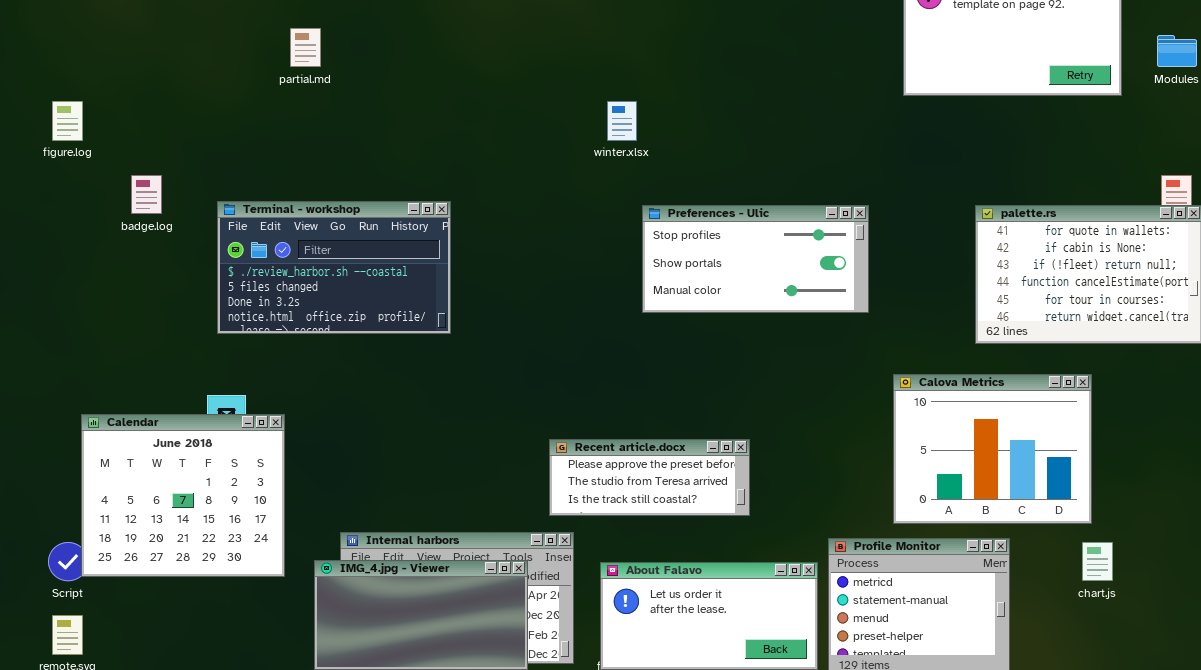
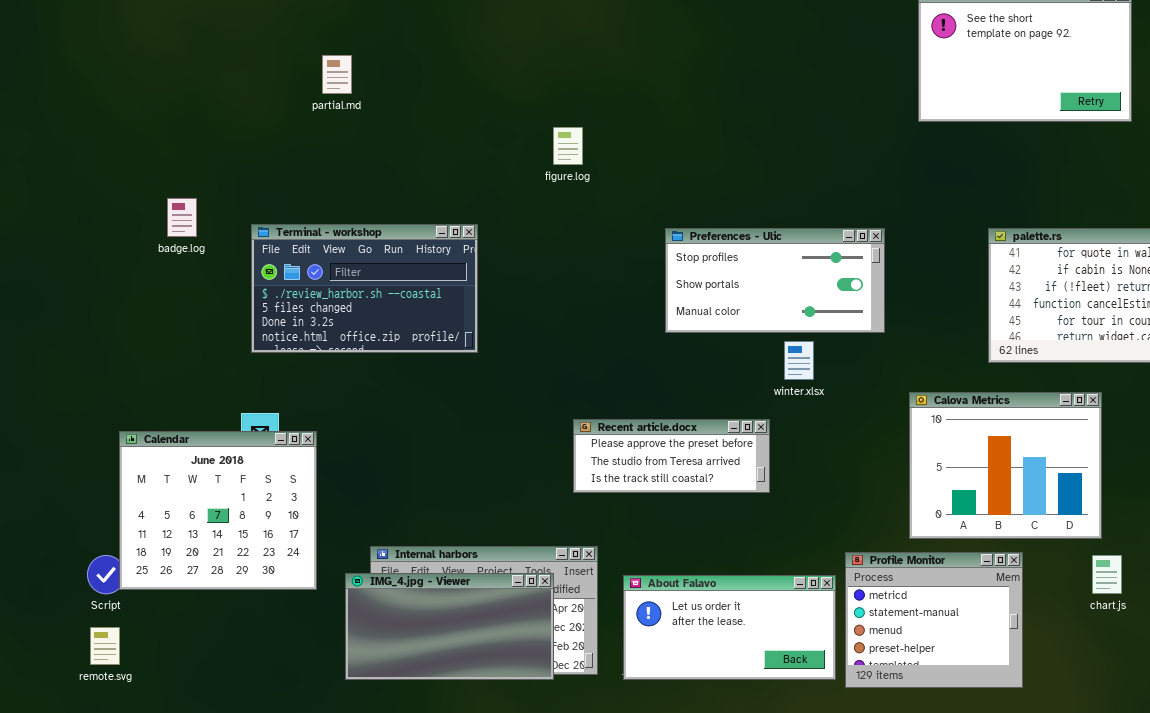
figure.log: [52,101,83,141] -> [553,127,583,165], moved
winter.xlsx: [607,101,637,141] -> [784,341,814,380], moved
Recent article.docx: [549,439,750,516] -> [573,419,770,493], moved

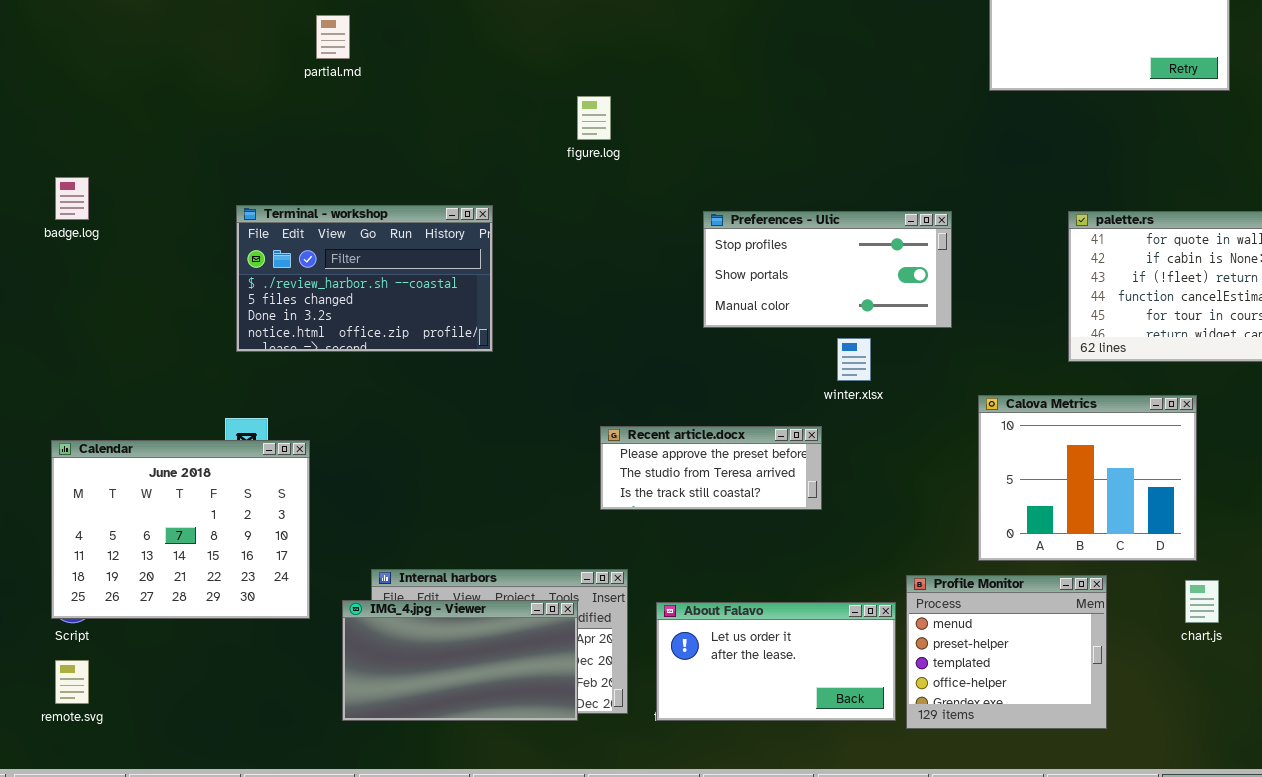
badge.log: [167,198,197,237] -> [55,177,89,220], moved
Calendar: [119,431,317,590] -> [51,440,310,619], resized
Profile Monitor: [845,552,1023,688] -> [906,575,1107,729], scrolled down 2 rows

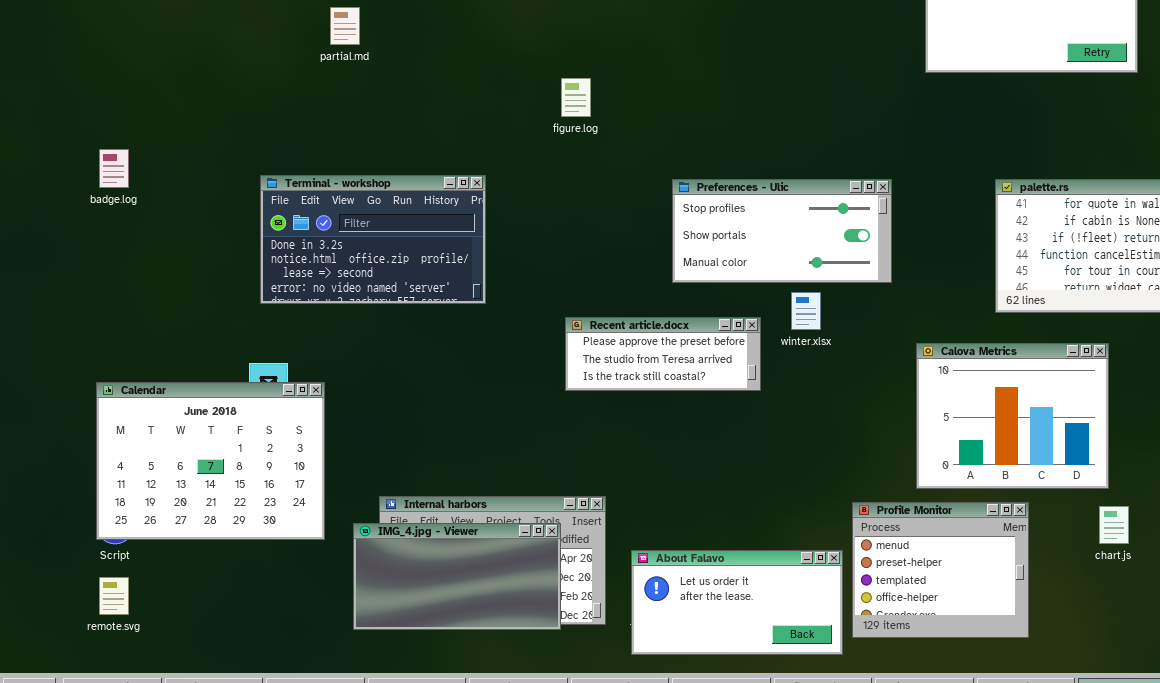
Terminal - workshop: [236,205,493,352] -> [260,175,486,304], scrolled down 2 rows
Recent article.docx: [600,426,822,510] -> [565,317,761,391], moved
About Falavo: [656,602,896,721] -> [631,550,843,655], moved

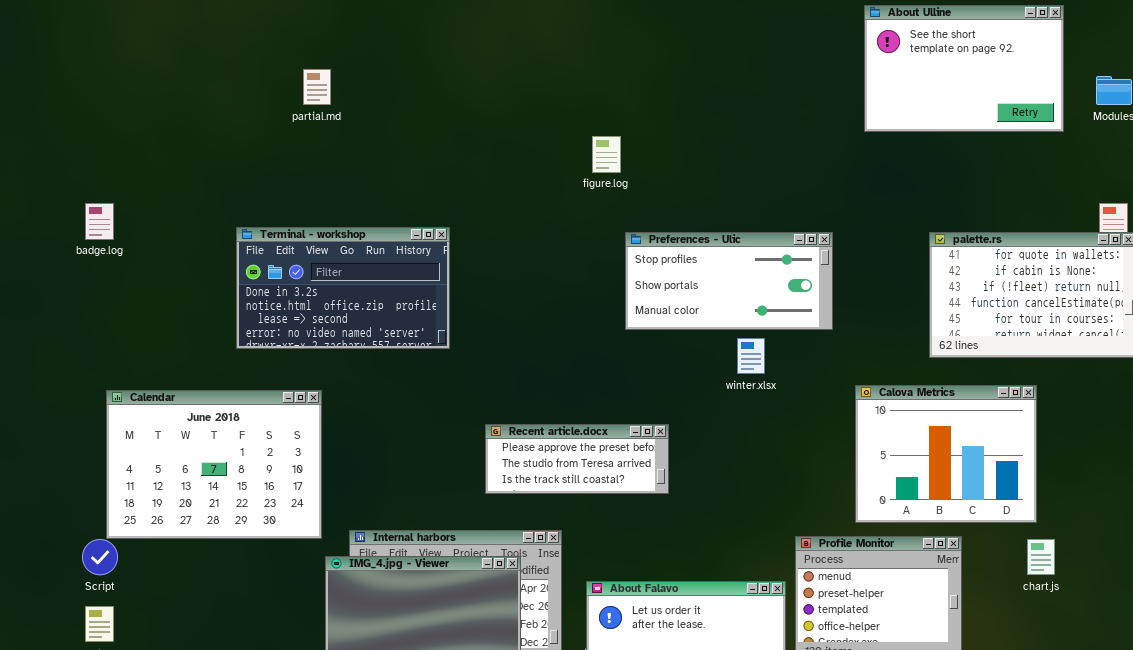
figure.log: [561,78,591,117] -> [592,136,621,173], moved
Recent article.docx: [565,317,761,391] -> [485,424,669,494], moved
Calendar: [96,382,325,540] -> [106,390,322,539], moved

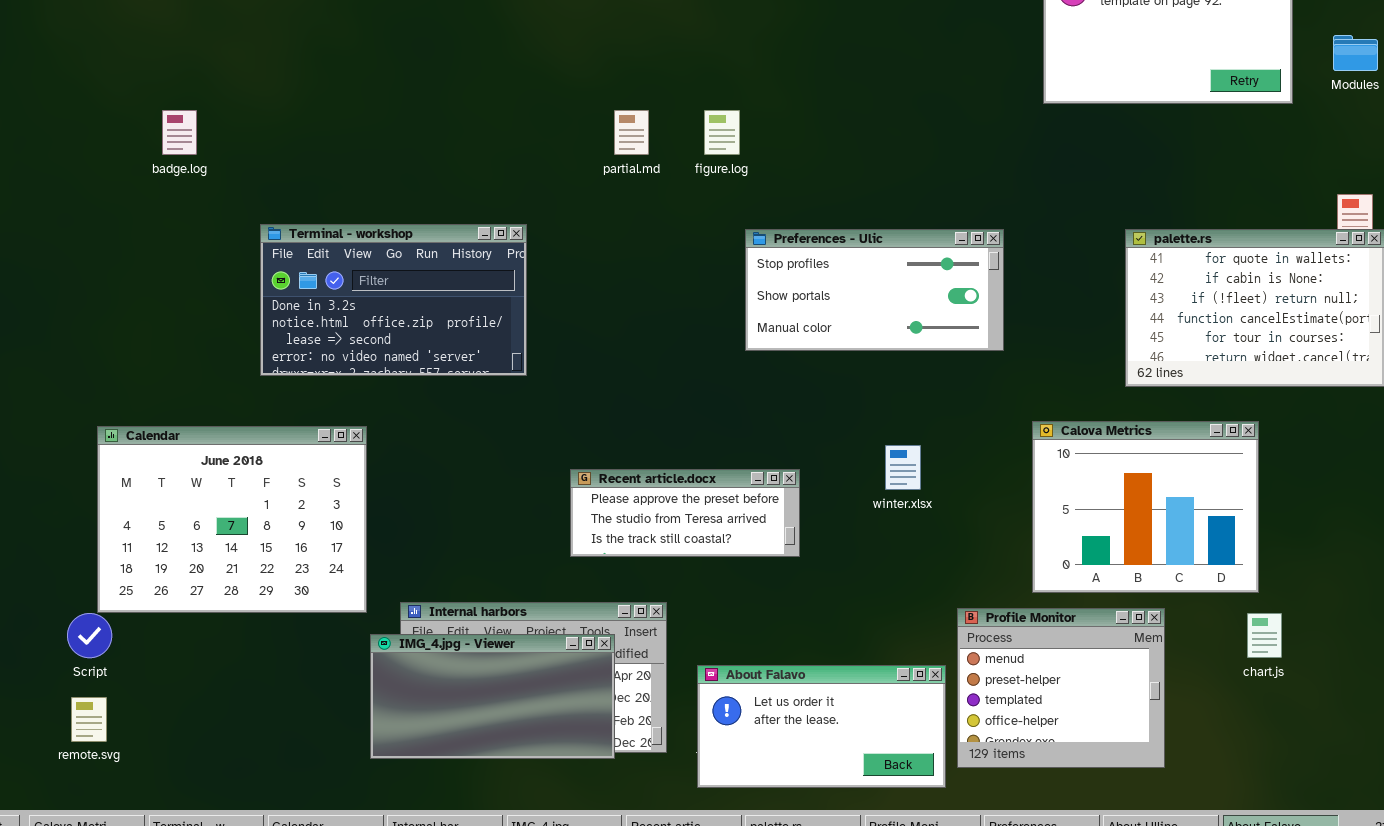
partial.md: [303,69,331,105] -> [614,110,649,155], moved
badge.log: [85,203,114,240] -> [162,110,197,155], moved
winter.xlsx: [737,338,765,374] -> [885,445,921,490], moved

